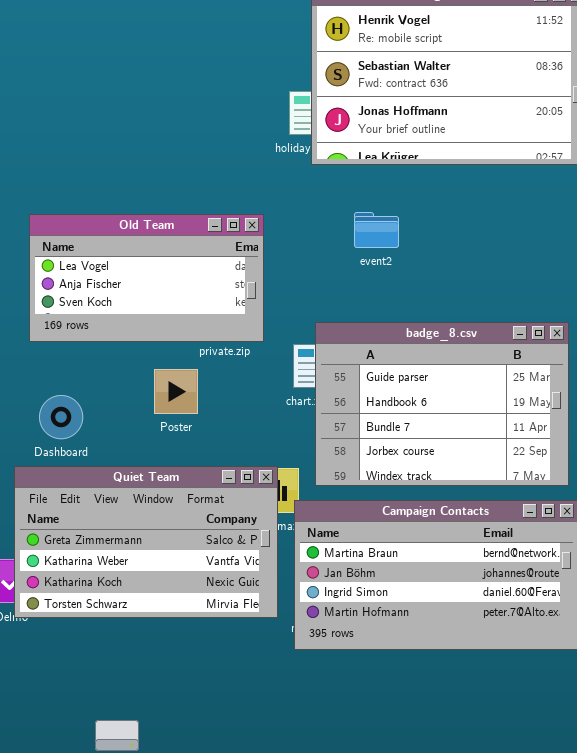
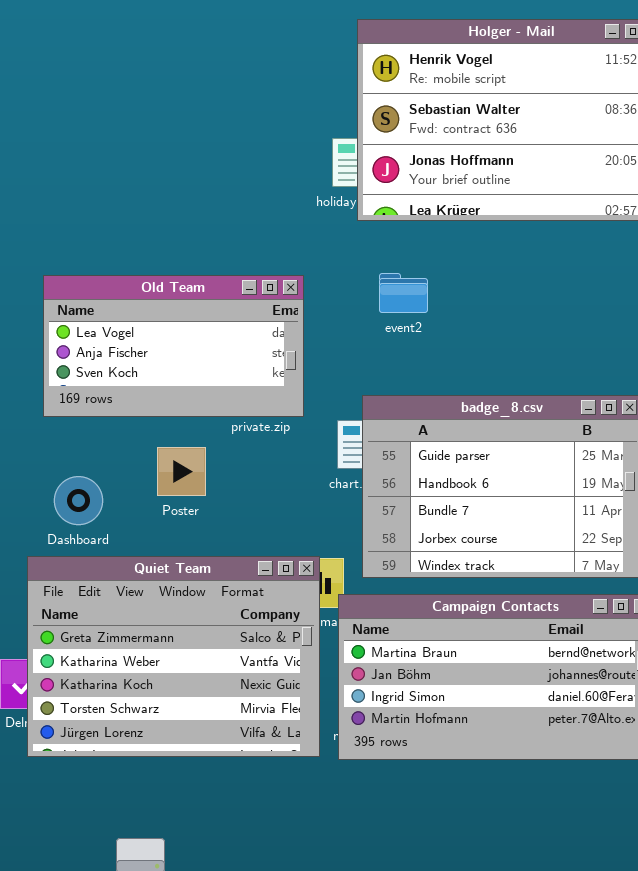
event2: [354,212,399,248] -> [379,273,428,313], moved
Poster: [154,369,198,414] -> [157,447,206,496], moved
Quiet Team: [14,466,278,618] -> [27,556,320,757], resized

